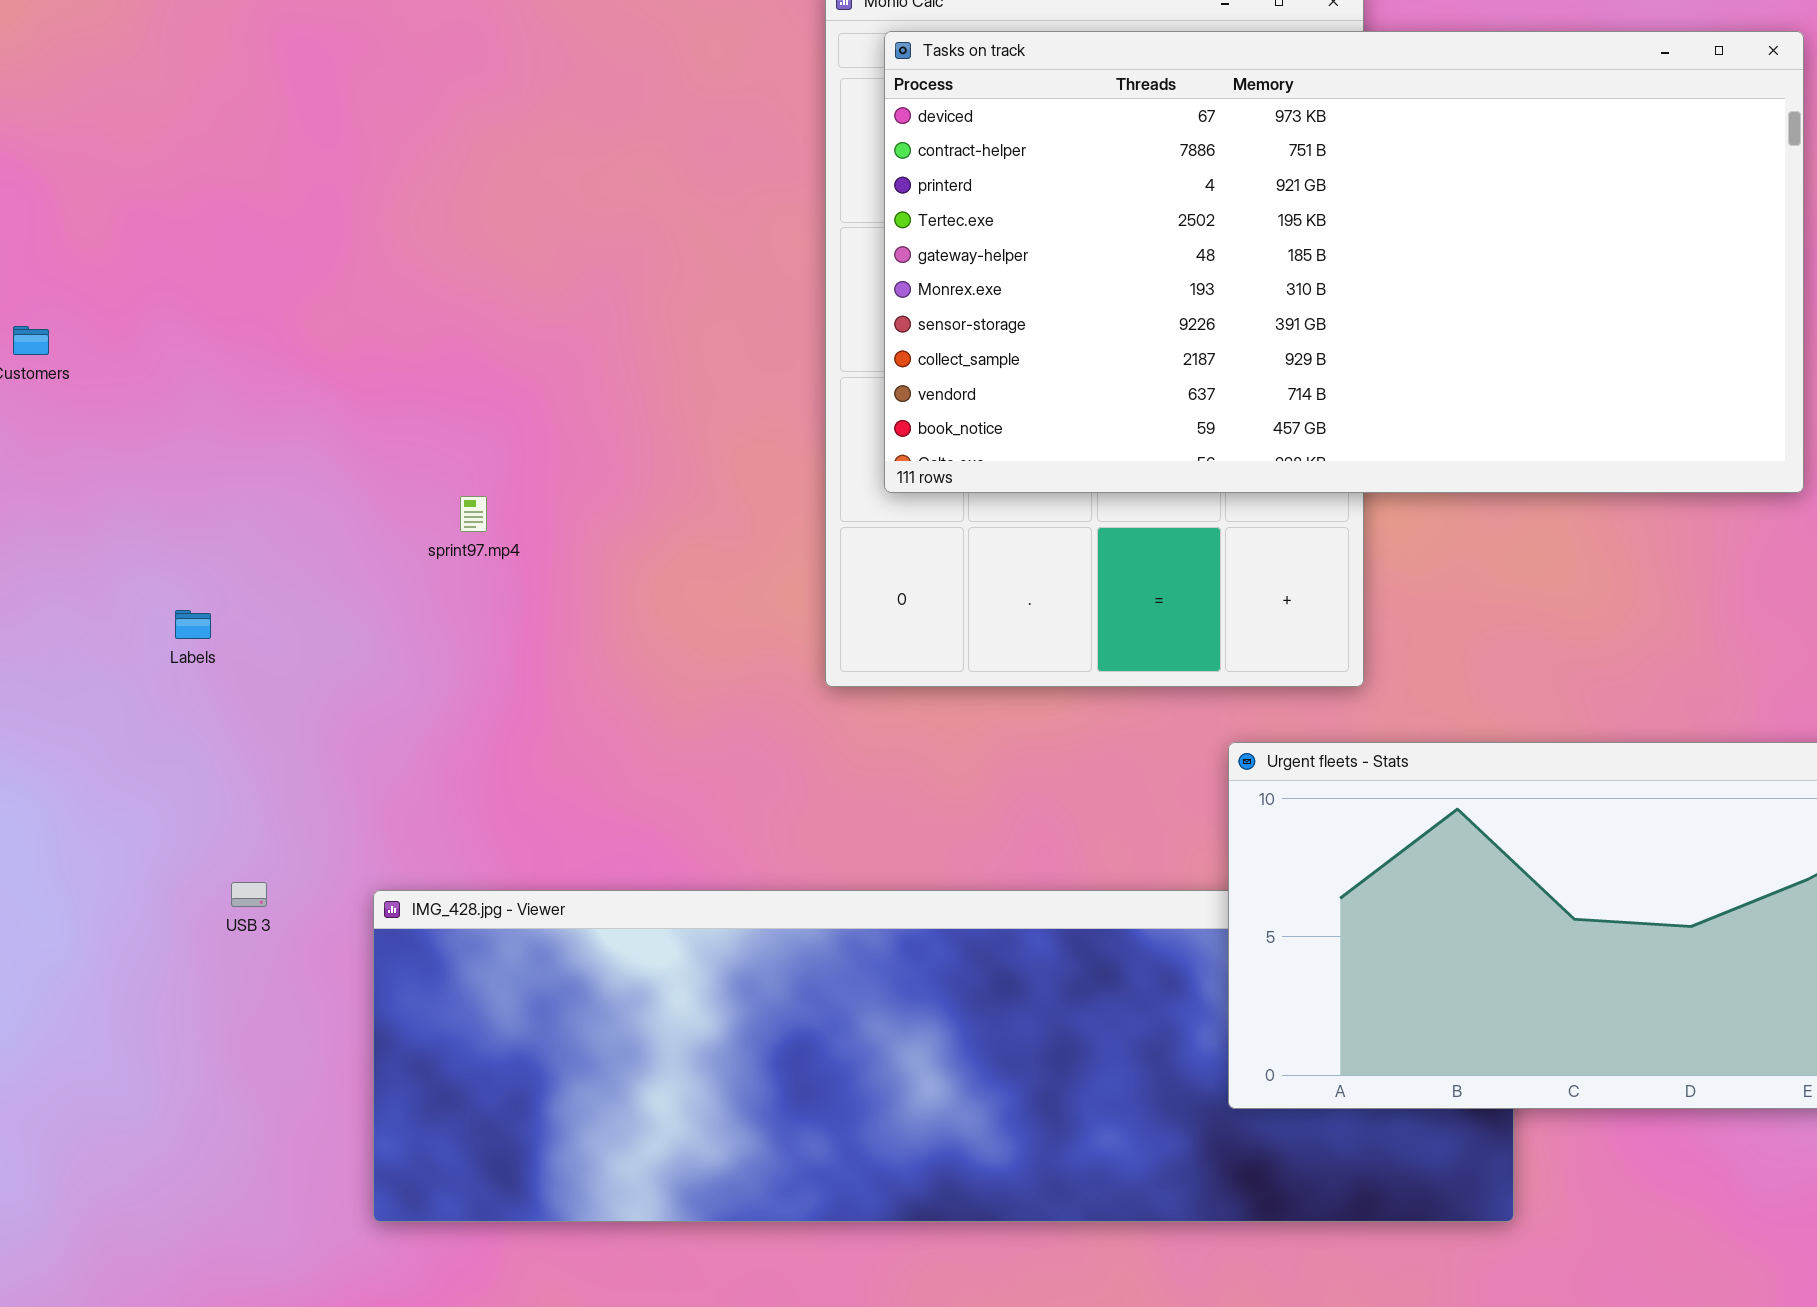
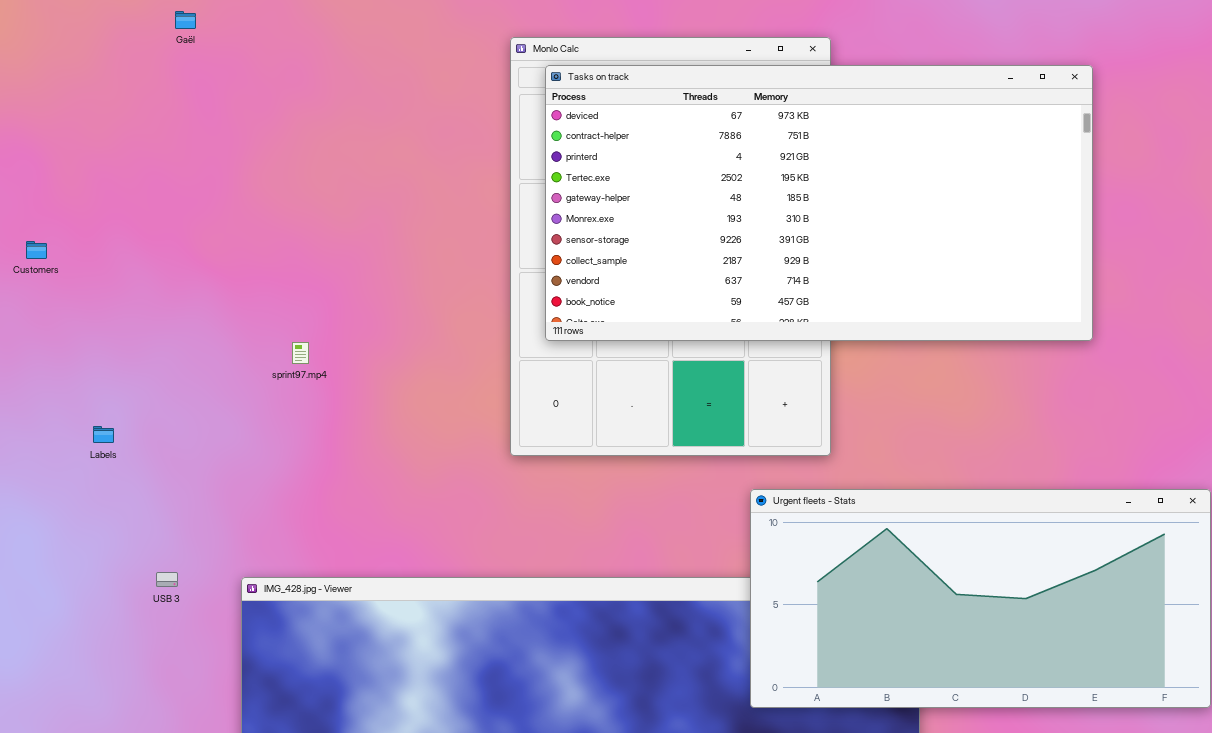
Labels: [175,610,211,639] -> [93,426,114,443], moved

